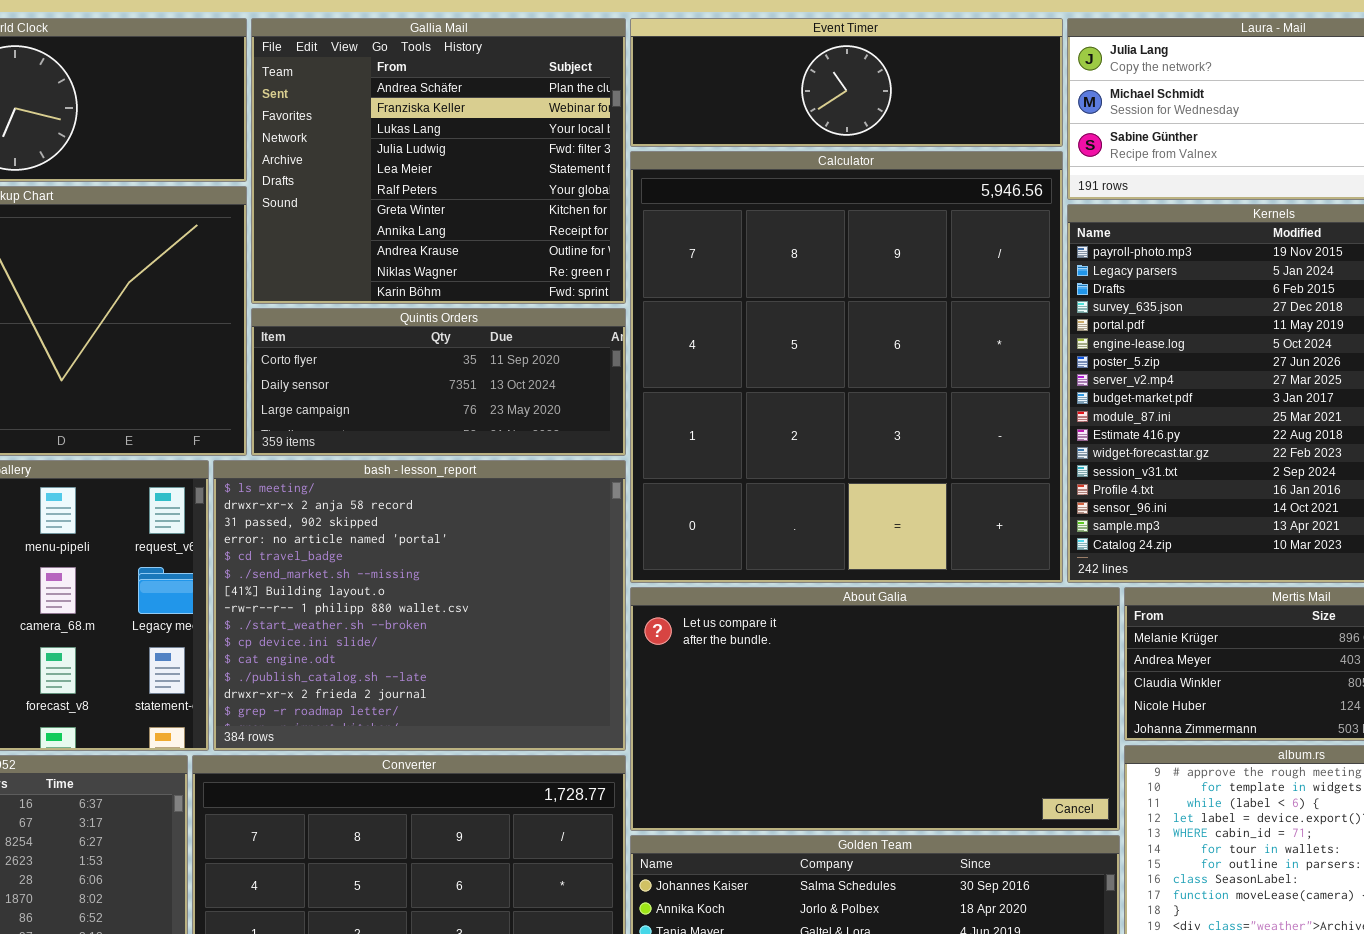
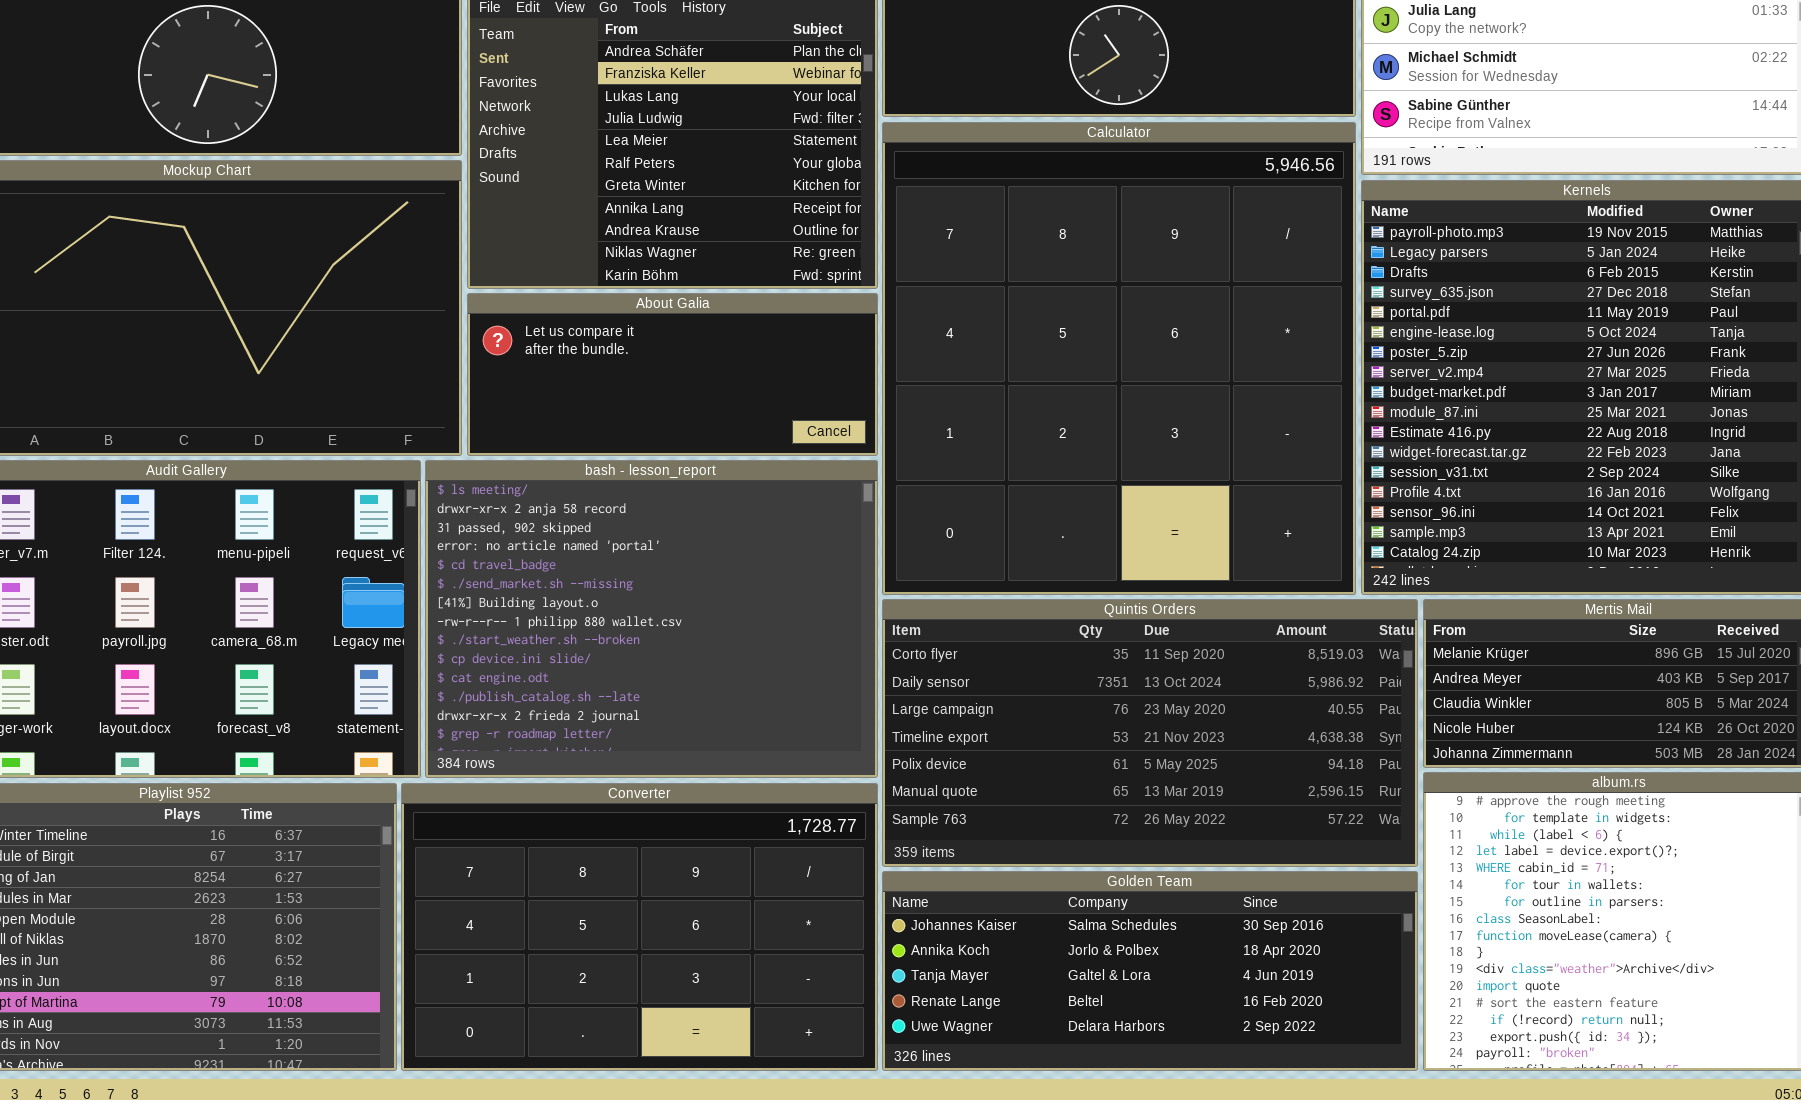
Quintis Orders: [251,308,626,456] -> [882,599,1418,867], moved, resized
About Galia: [630,587,1120,831] -> [467,293,878,456], moved, resized

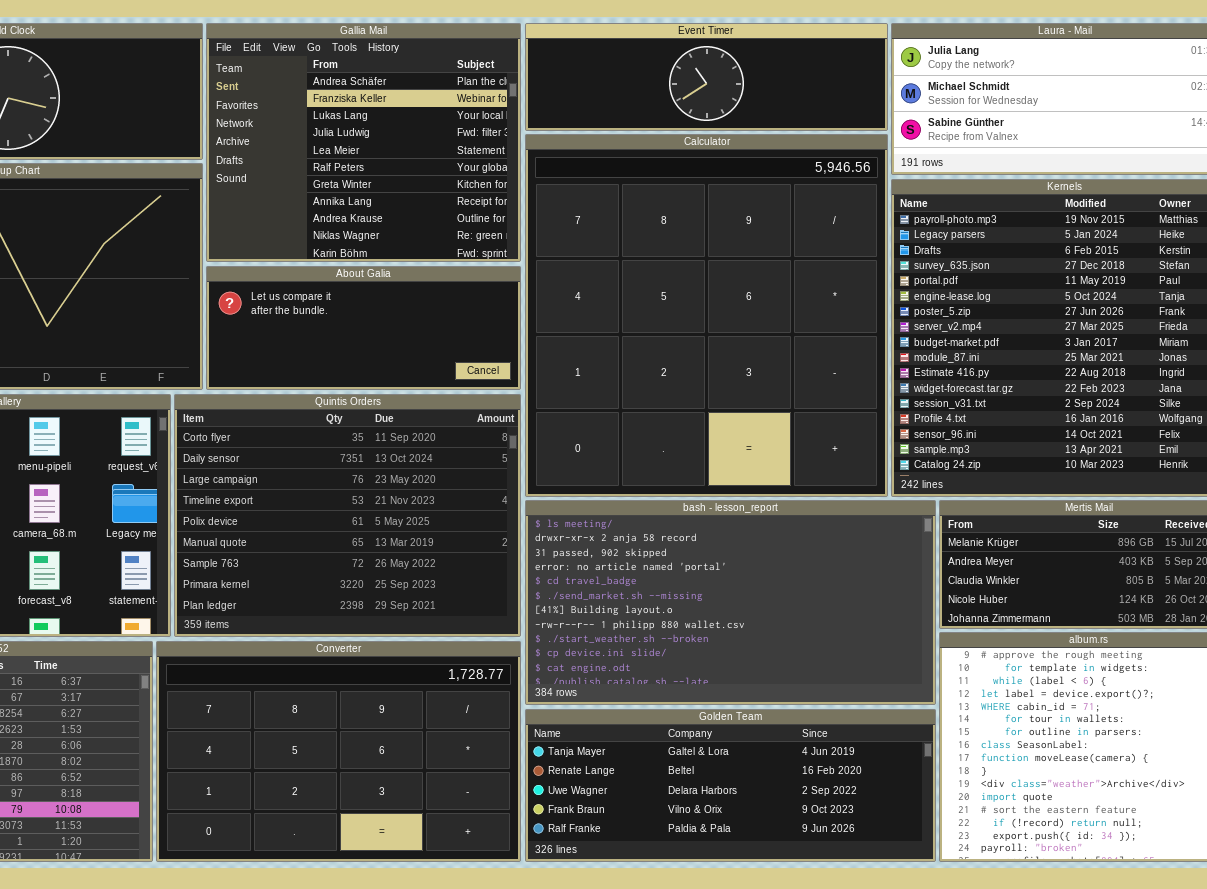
bash - lesson_report: [425,460,878,778] -> [525,500,936,705], moved, resized
Quintis Orders: [882,599,1418,867] -> [174,394,521,637], moved, resized
Golden Team: [882,871,1418,1071] -> [525,709,936,862], scrolled down 2 rows

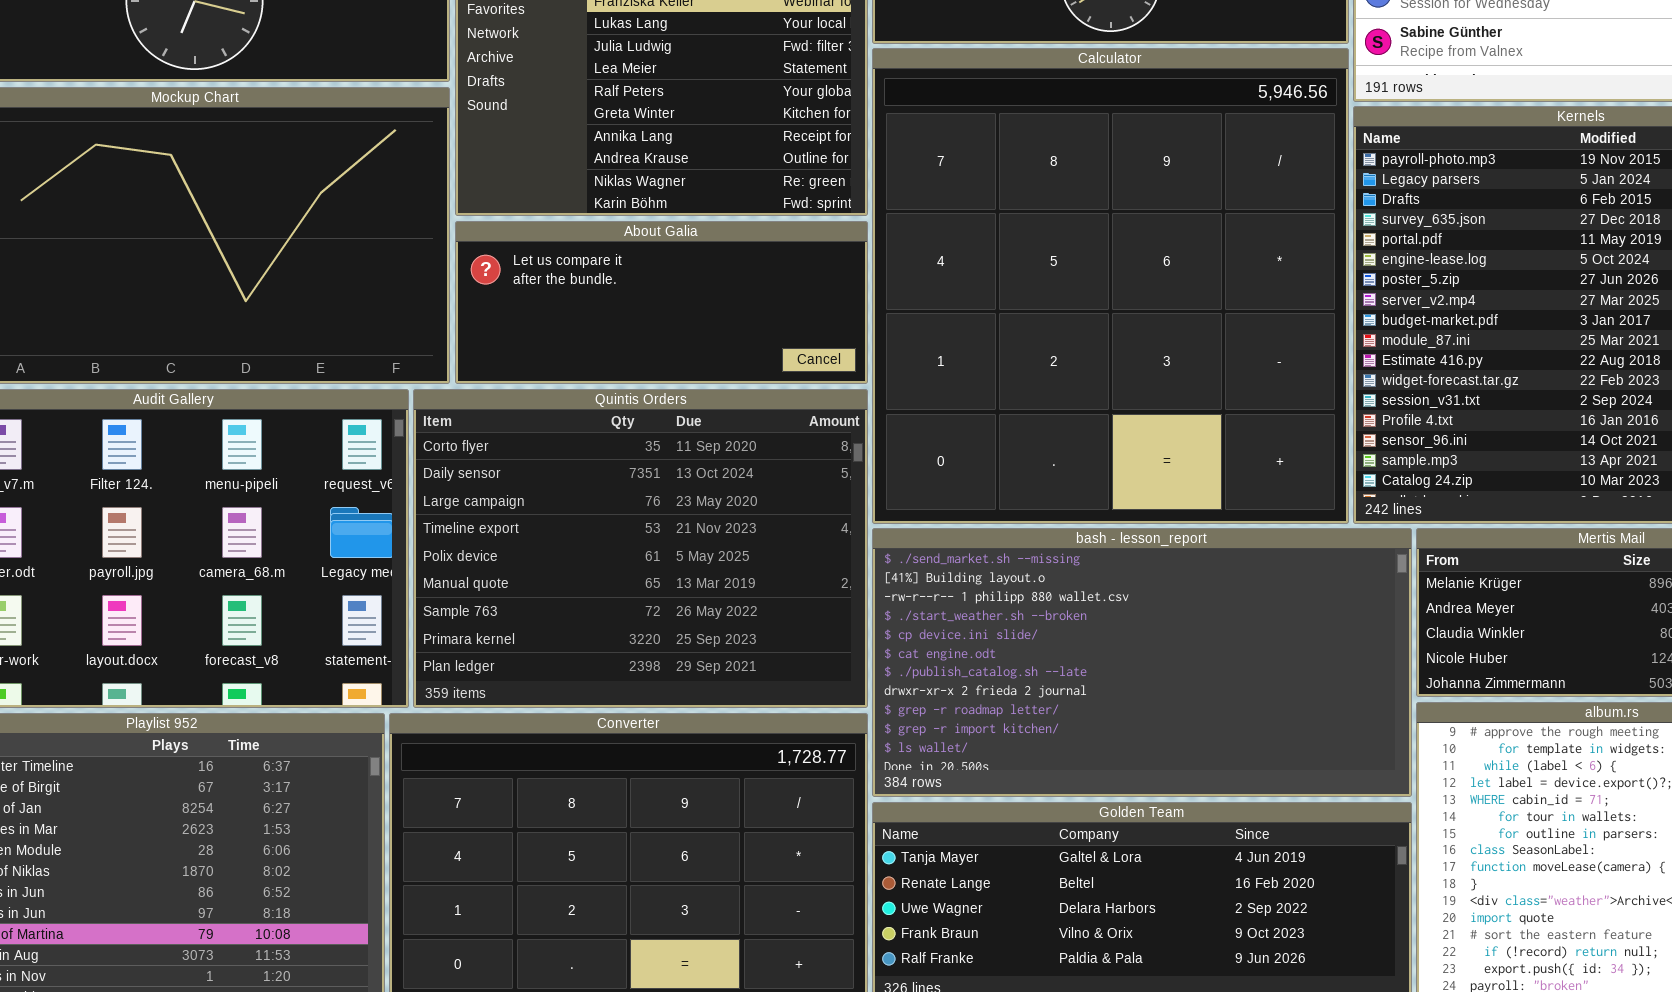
bash - lesson_report: [525,500,936,705] -> [872,528,1412,797], scrolled down 5 rows

